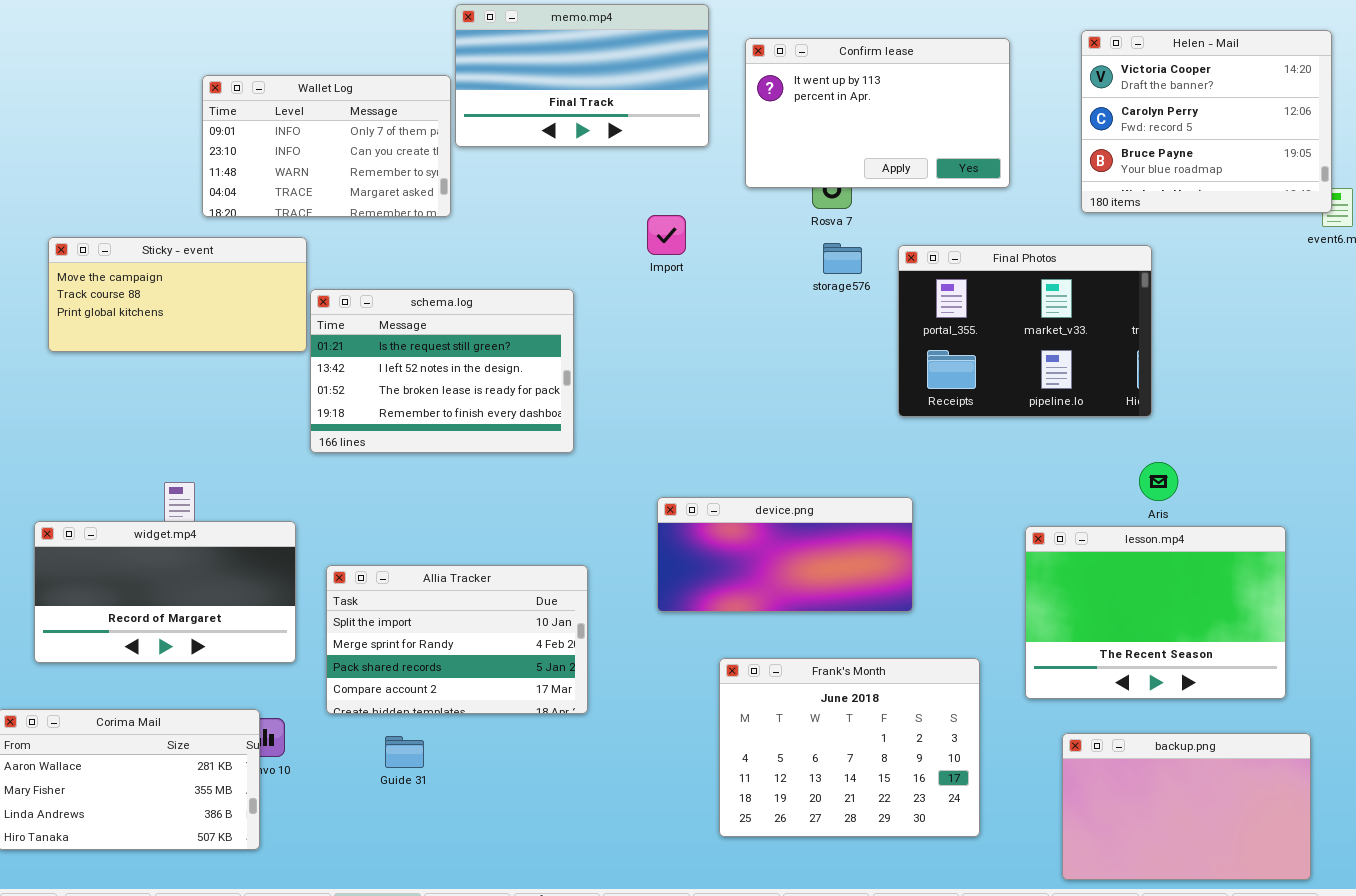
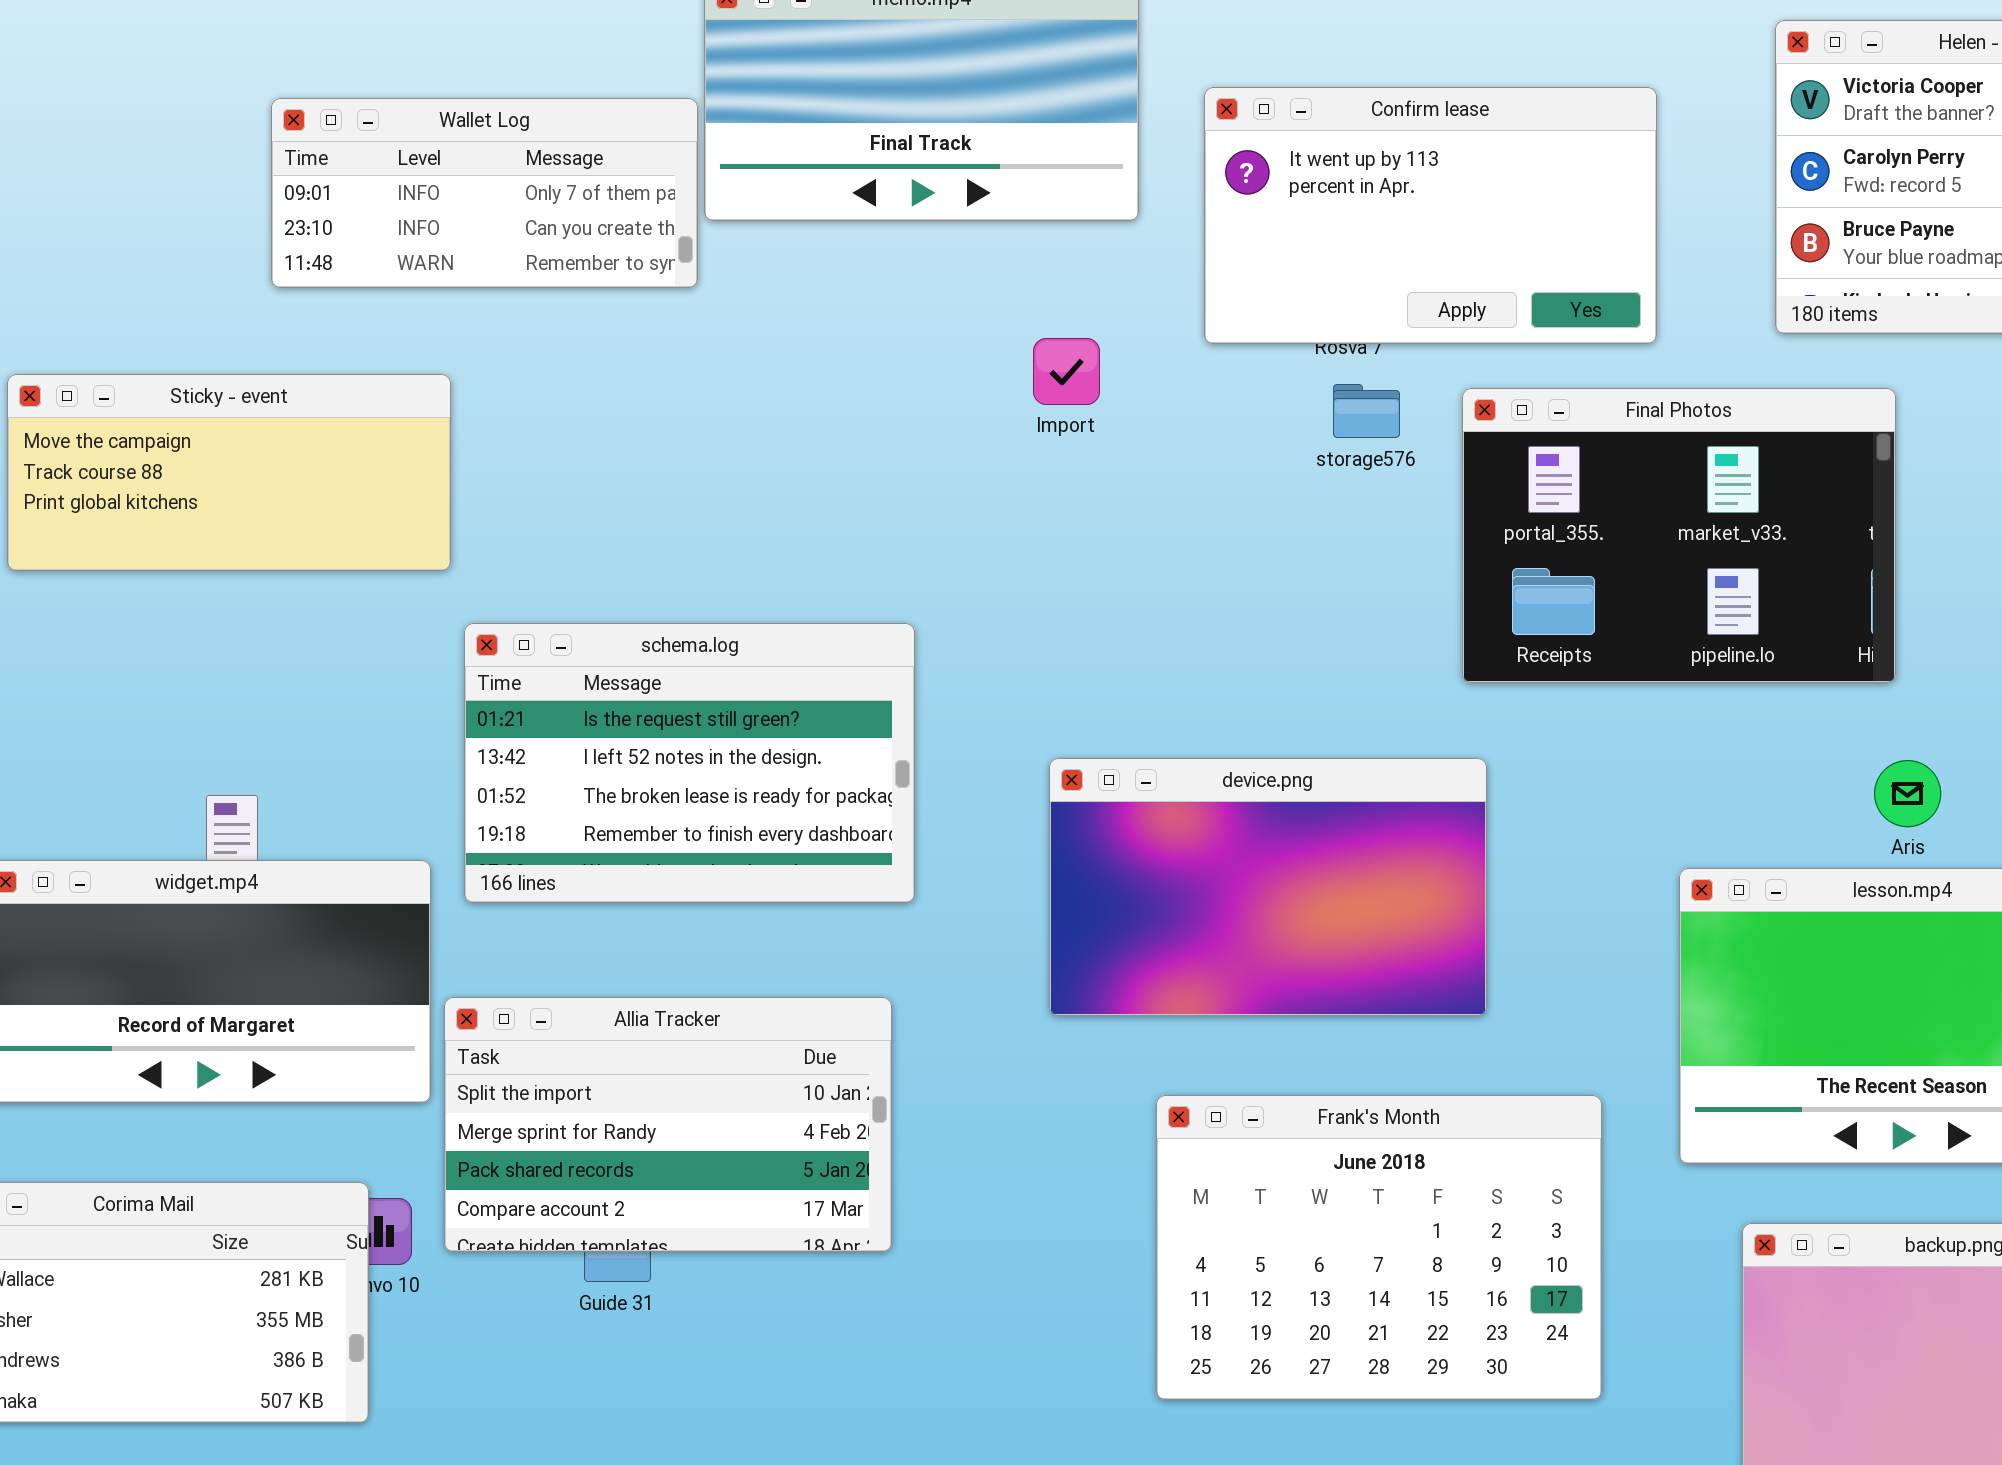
Confirm lease: [745,38,1010,188] -> [1204,87,1657,344], moved
Wallet Log: [202,75,451,217] -> [271,98,698,288], resized
schema.log: [310,289,574,453] -> [464,623,915,903], moved
device.png: [657,497,913,612] -> [1049,758,1487,1016], resized
Allia Tracker: [326,565,588,714] -> [444,997,892,1252], moved

